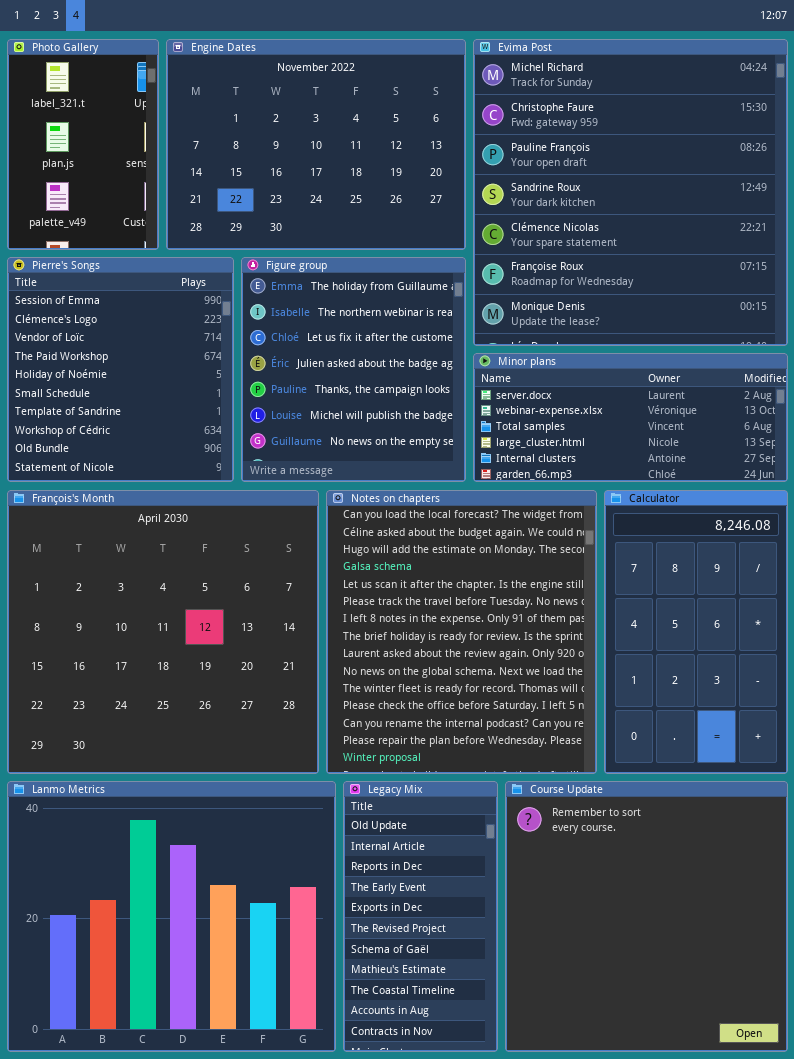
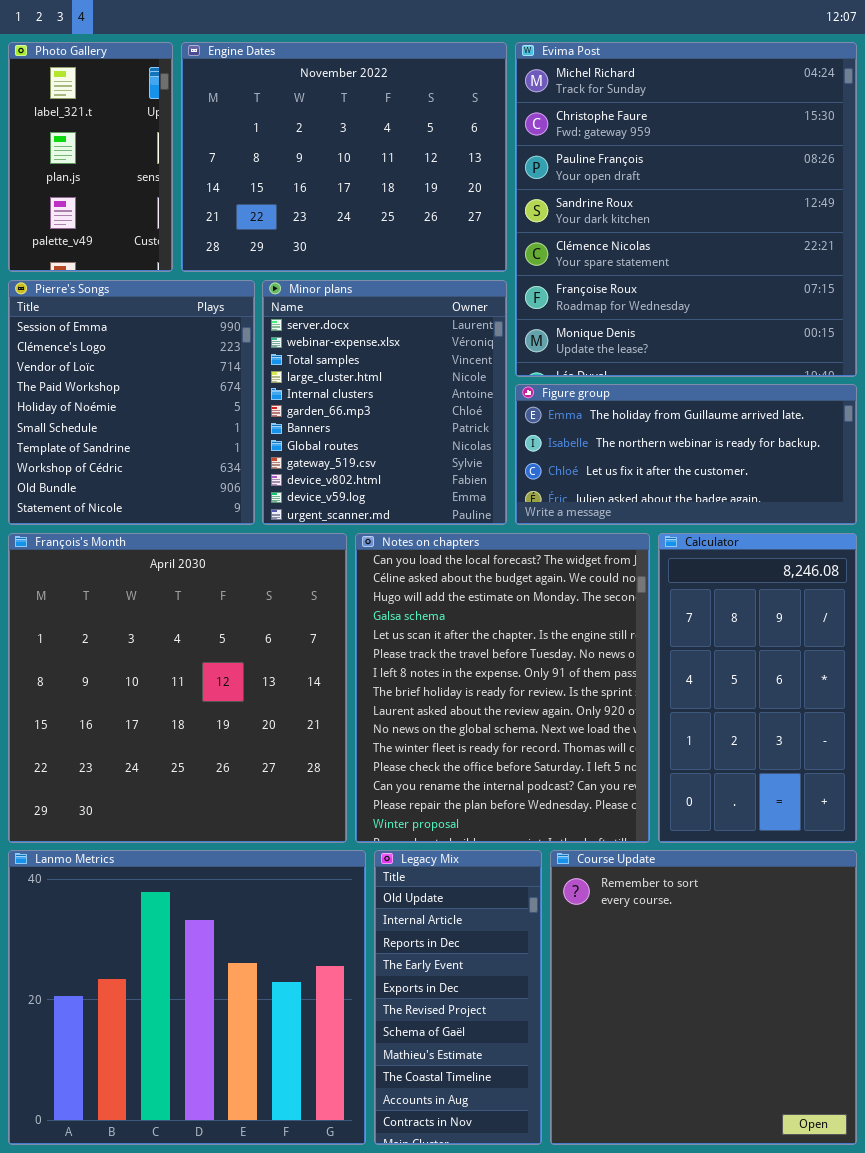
Figure group: [241,257,466,482] -> [515,384,857,525], moved, resized
Minor plans: [473,353,788,482] -> [262,280,507,525], moved, resized

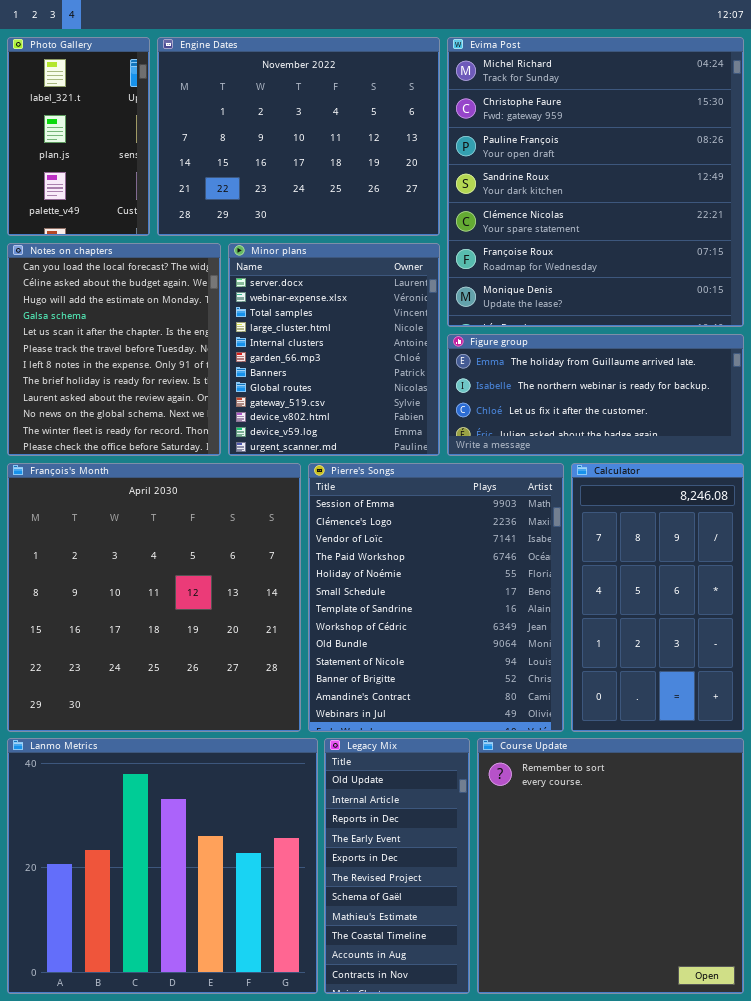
Pierre's Songs: [8,280,255,525] -> [308,463,564,732], moved, resized
Notes on chapters: [355,533,650,843] -> [7,243,221,456], moved, resized

